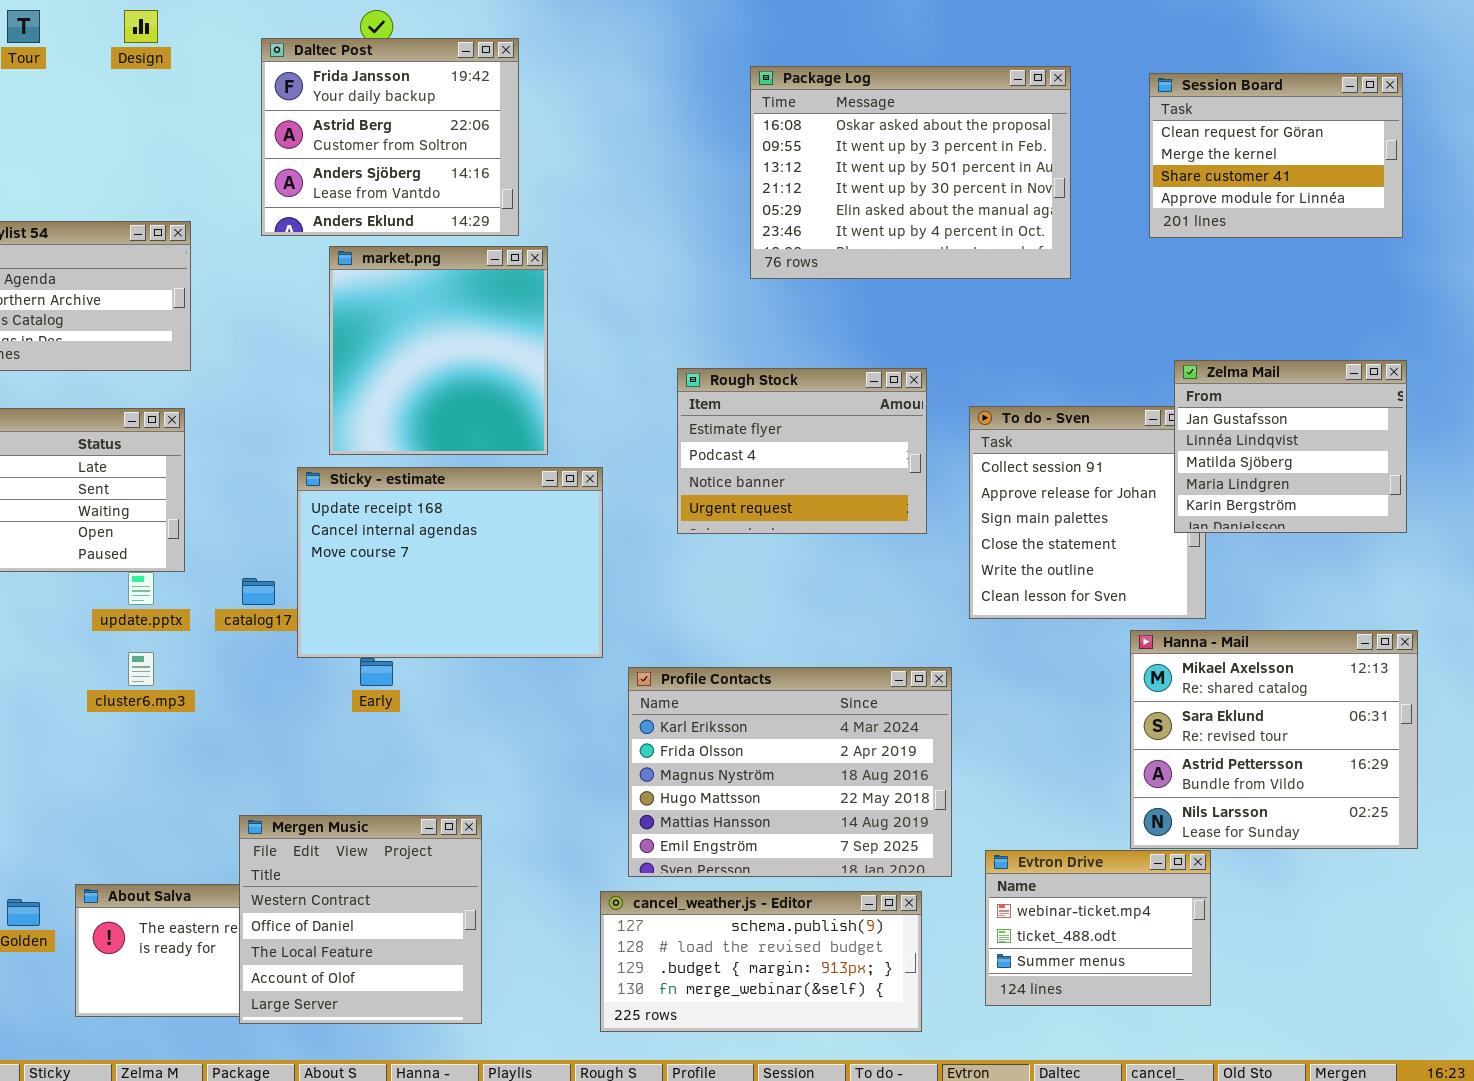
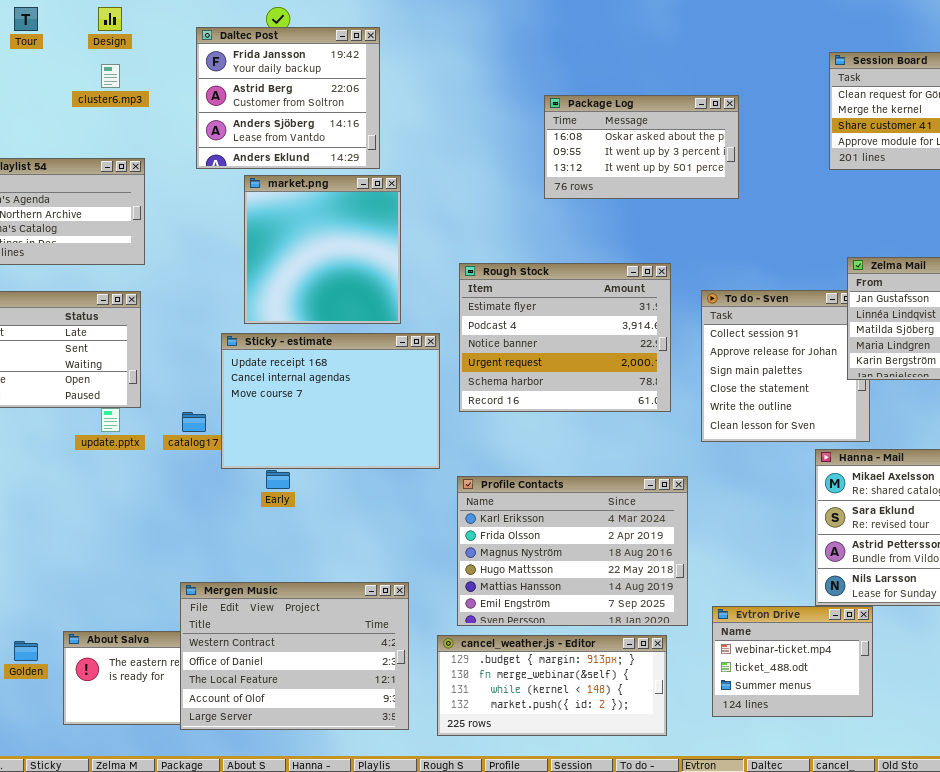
Package Log: [750,66,1071,279] -> [544,95,739,199], resized
Rough Stock: [677,368,927,534] -> [459,263,671,412], resized
cluster6.mp3: [128,652,154,686] -> [101,64,120,88], moved
Mergen Music: [239,815,482,1024] -> [180,582,409,730], resized
cancel_weather.js - Editor: [600,891,922,1032] -> [437,635,667,736], scrolled down 2 rows

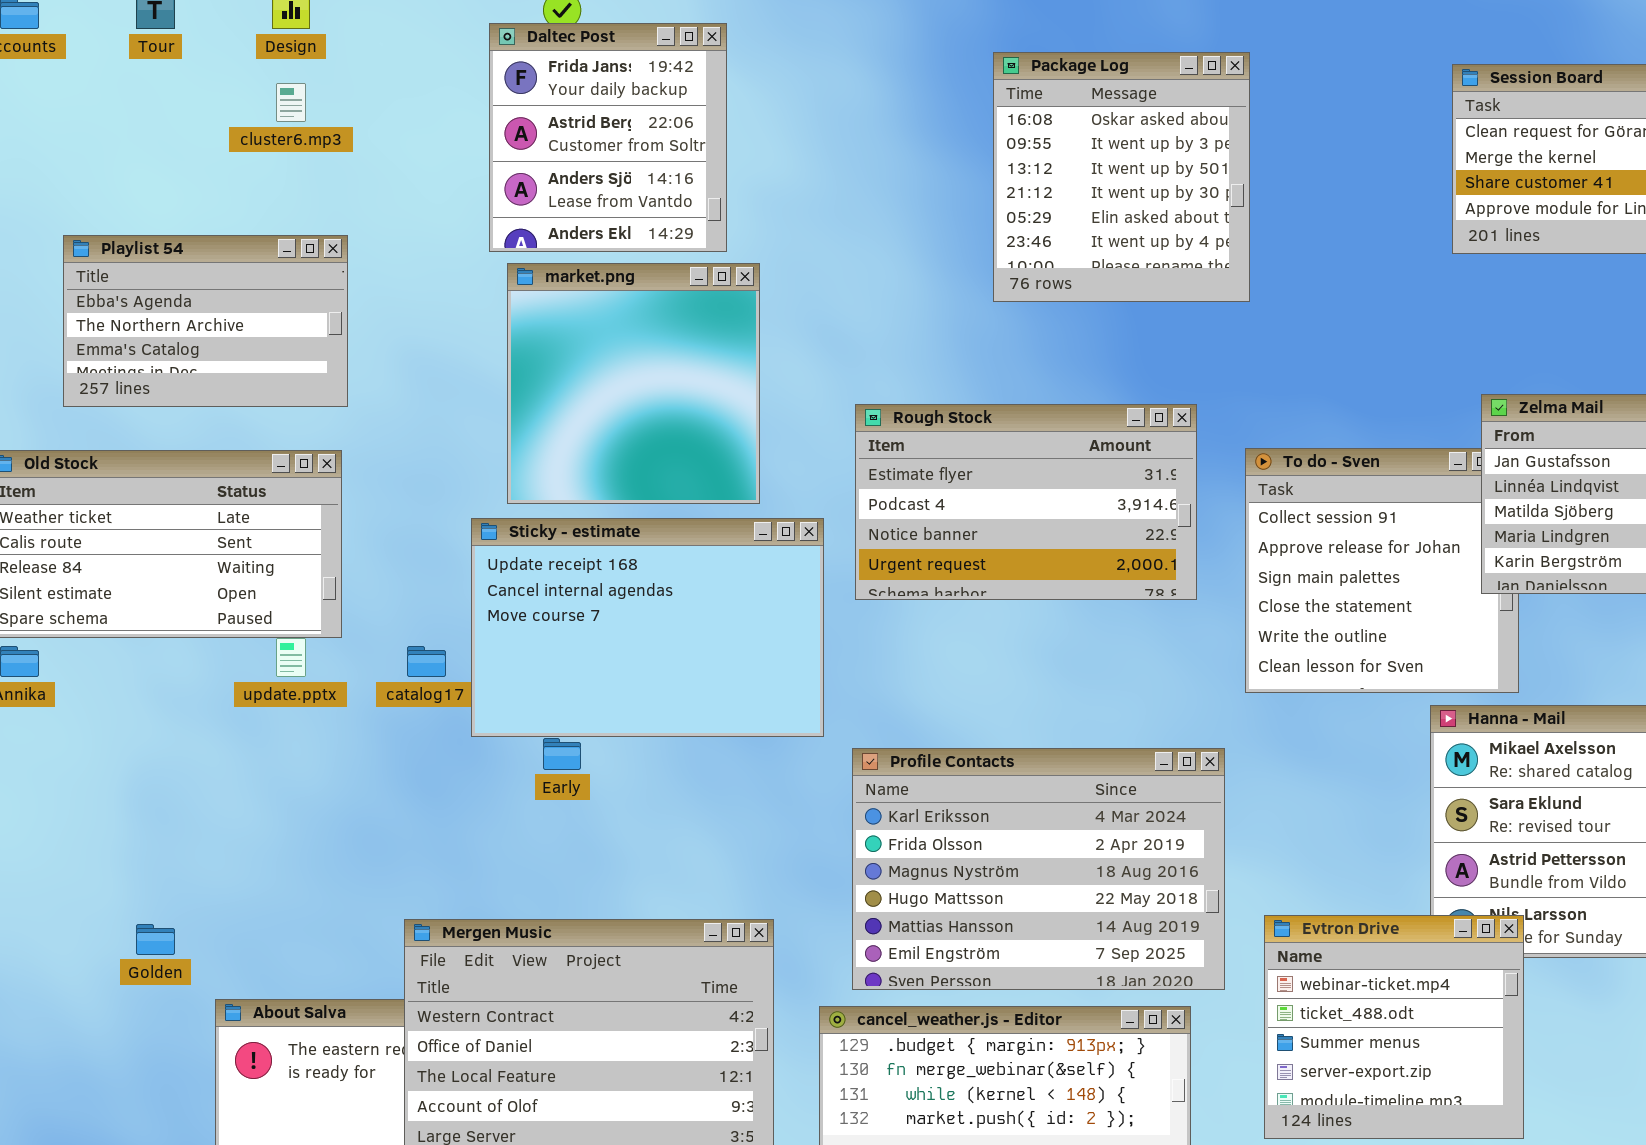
Daltec Post: [196,27,380,169] -> [489,23,727,252], resized
Package Log: [544,95,739,199] -> [993,52,1250,302], resized
Rough Stock: [459,263,671,412] -> [855,404,1197,600], resized
Evtron Drive: [712,606,873,717] -> [1264,915,1524,1139], resized
Golden: [14,641,38,661] -> [136,924,175,955], moved

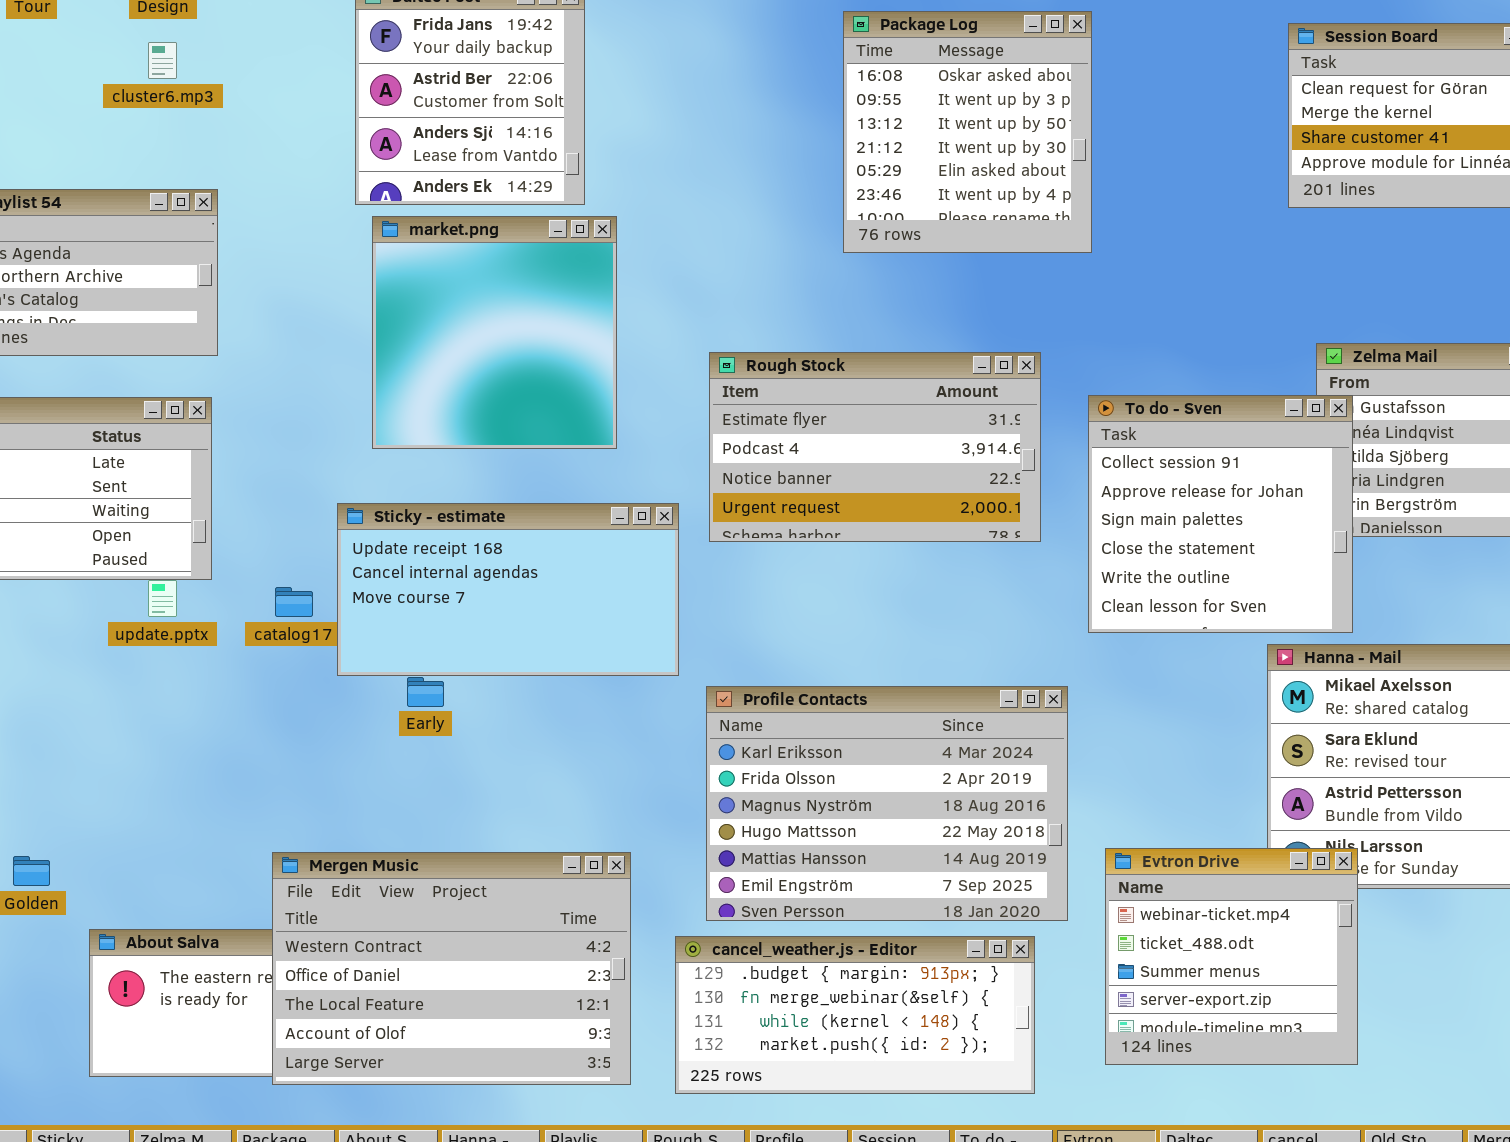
To do - Sven: [1245,448,1519,693] -> [1088,395,1353,633], raised
Sticky - estimate: [471,518,824,737] -> [337,503,679,676], resized

